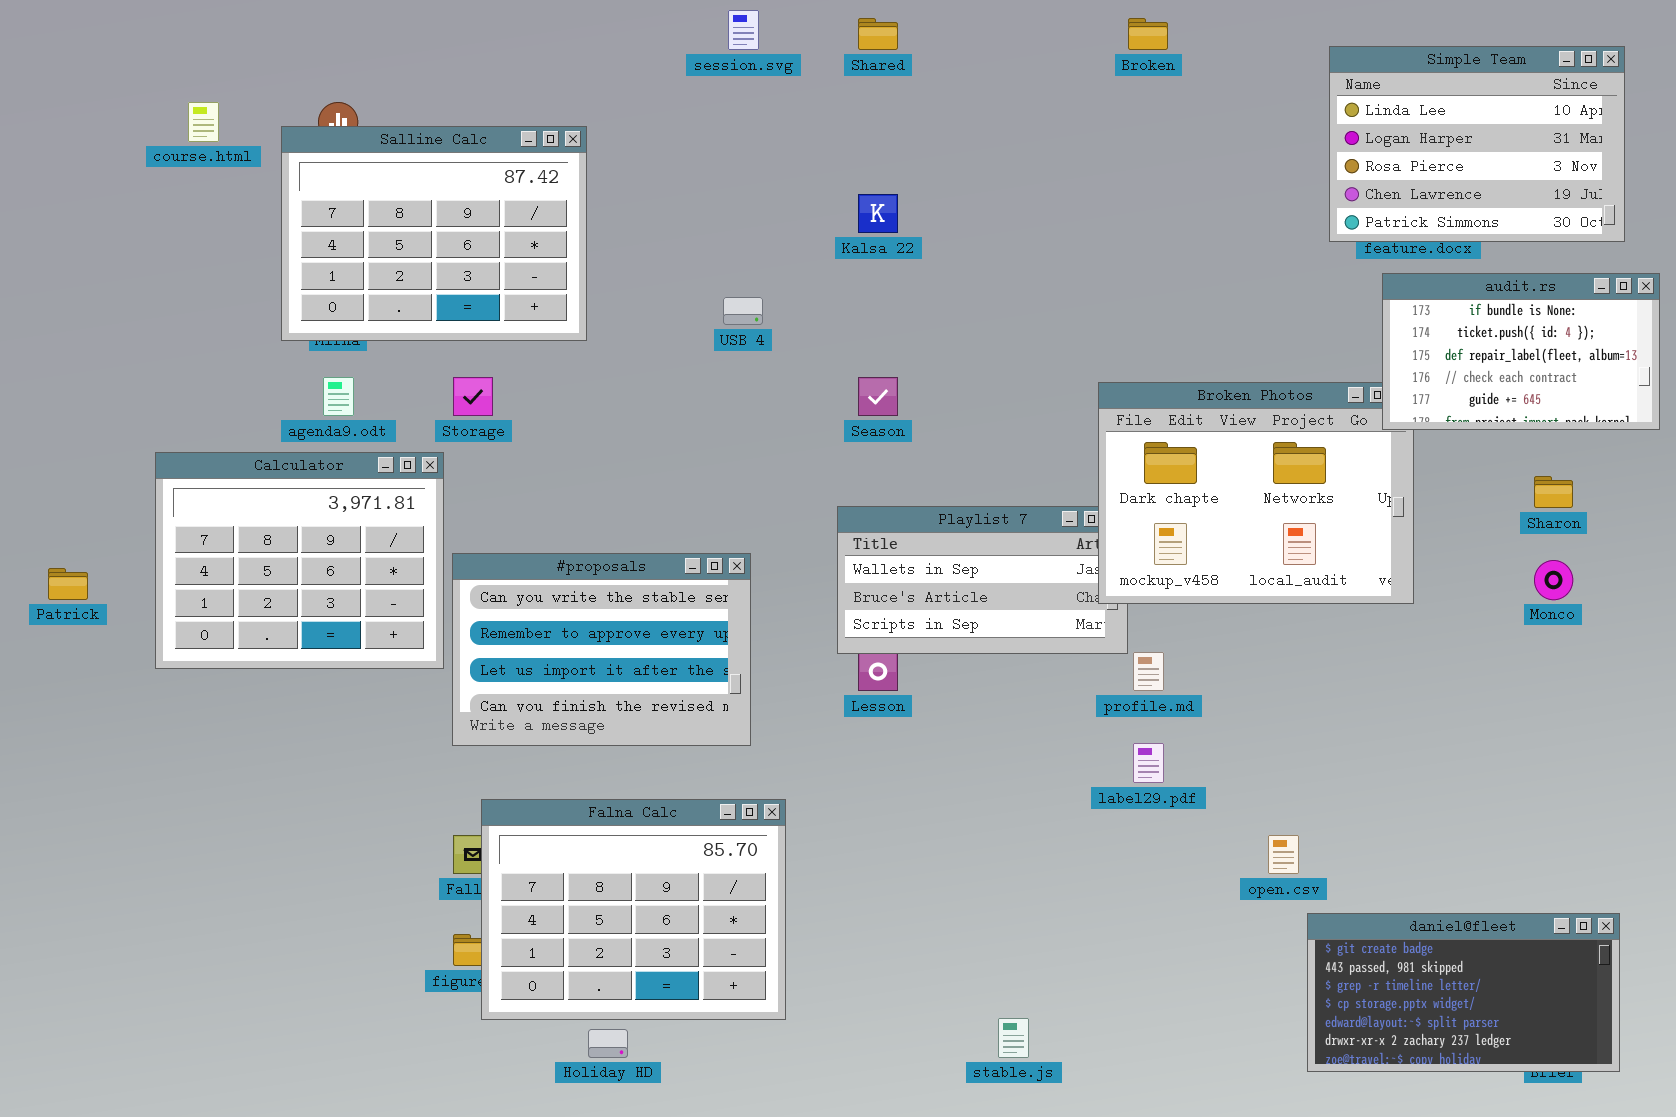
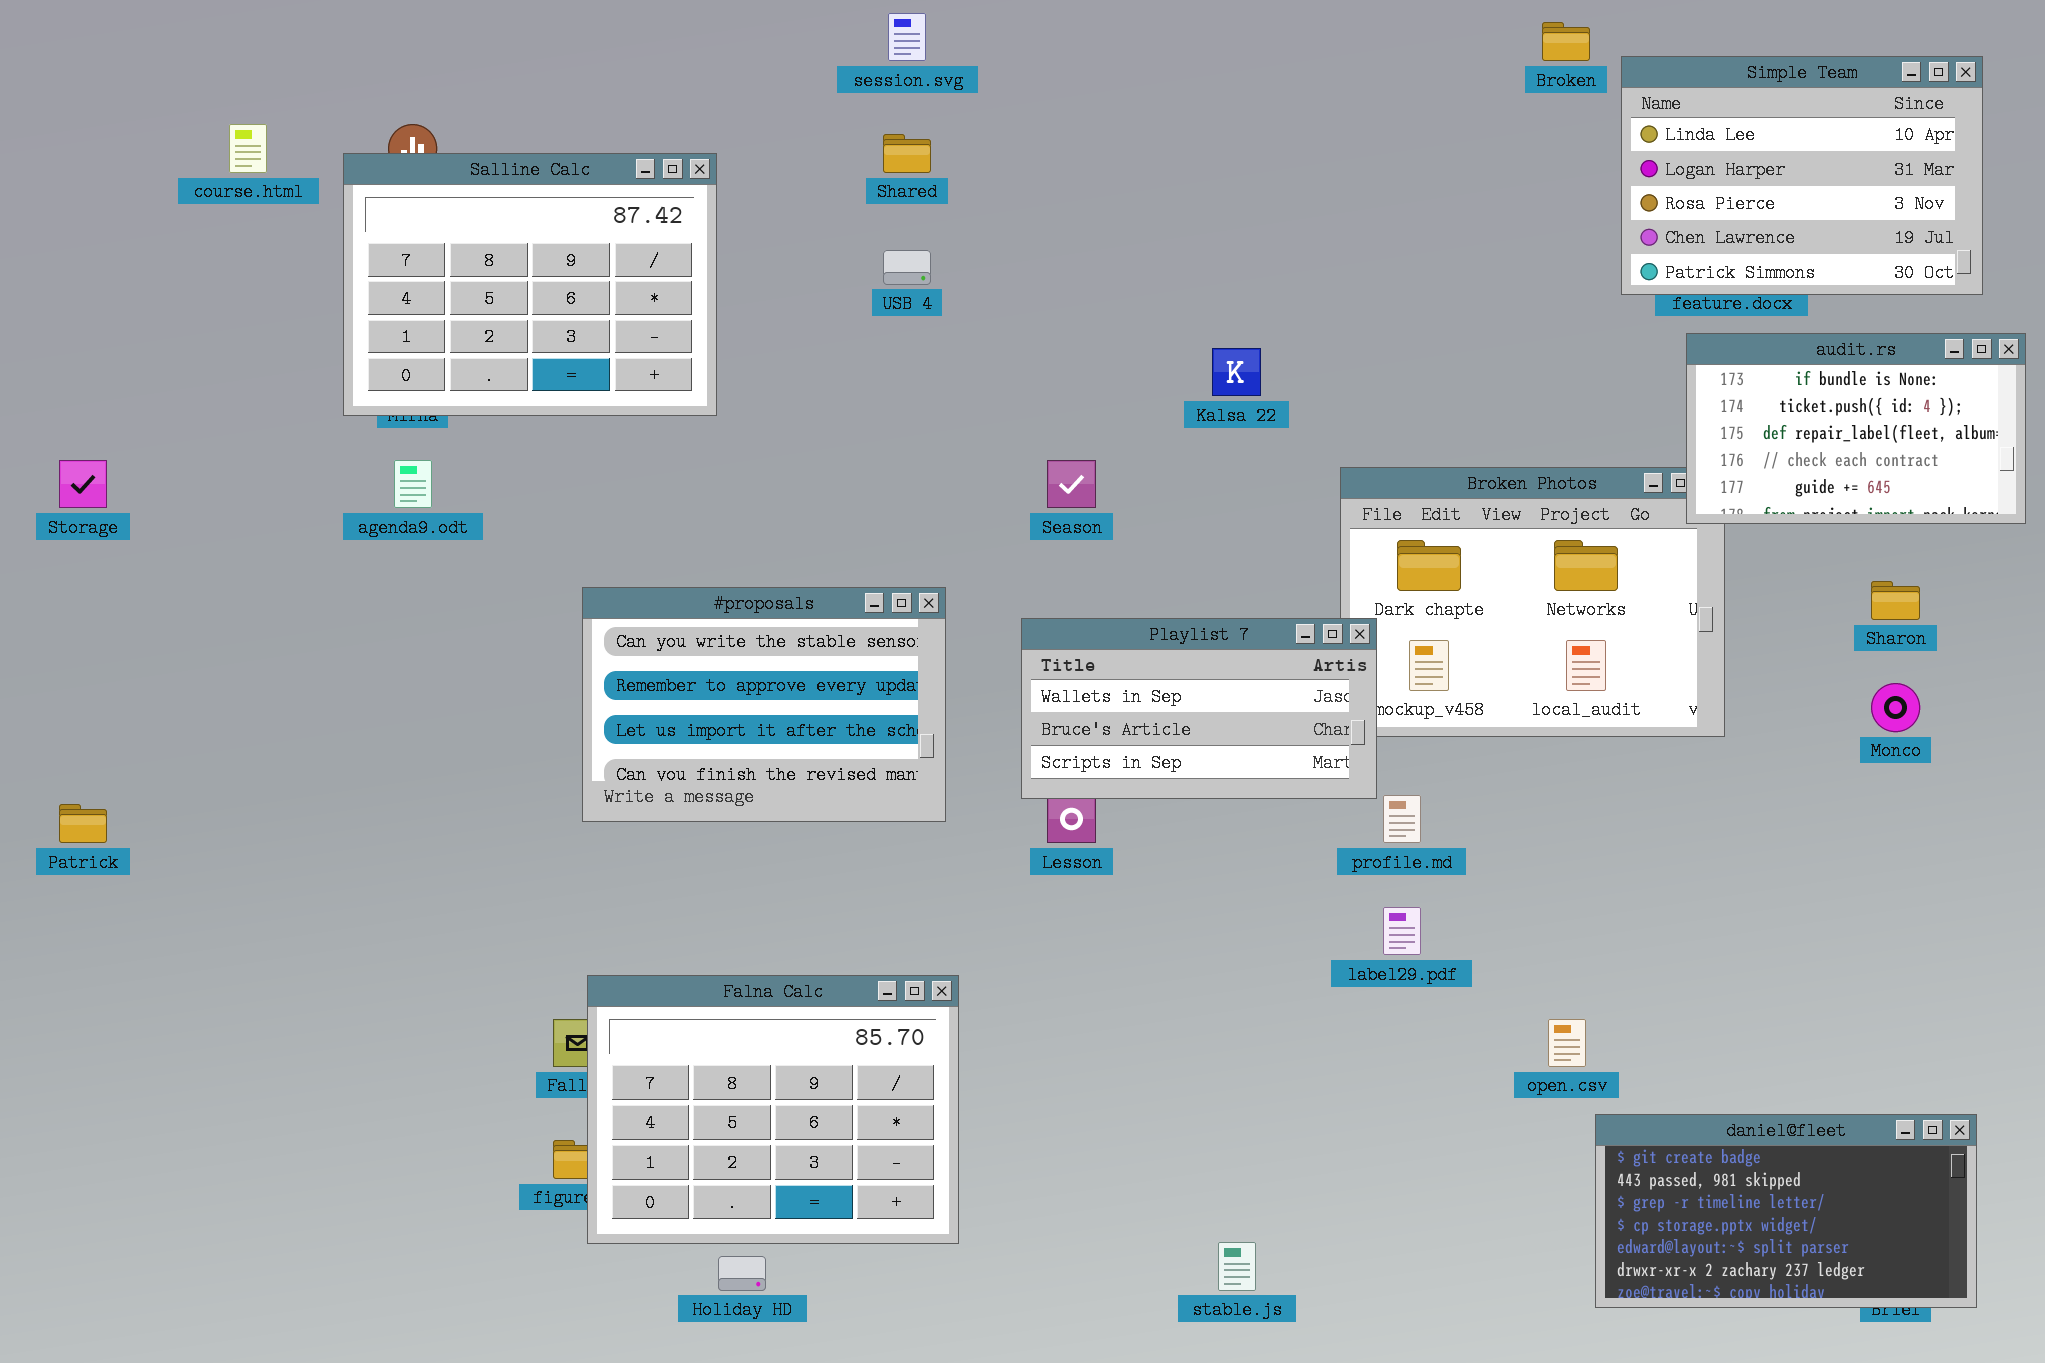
Shared: [858,18,898,50] -> [883,134,931,173], moved
Broken: [1128,18,1168,50] -> [1542,22,1590,61], moved
Kalsa 22: [858,194,898,233] -> [1212,348,1261,396], moved
USB 4: [723,297,763,325] -> [883,250,931,285], moved
Storage: [453,377,493,416] -> [59,460,107,508], moved
Calculator: [155,452,444,669] -> none, closed
Playlist 7: [837,506,1128,654] -> [1021,618,1377,799], raised
#proposals: [452,553,751,746] -> [582,587,946,822], moved
Patrick: [48,568,88,600] -> [59,804,107,843], moved

